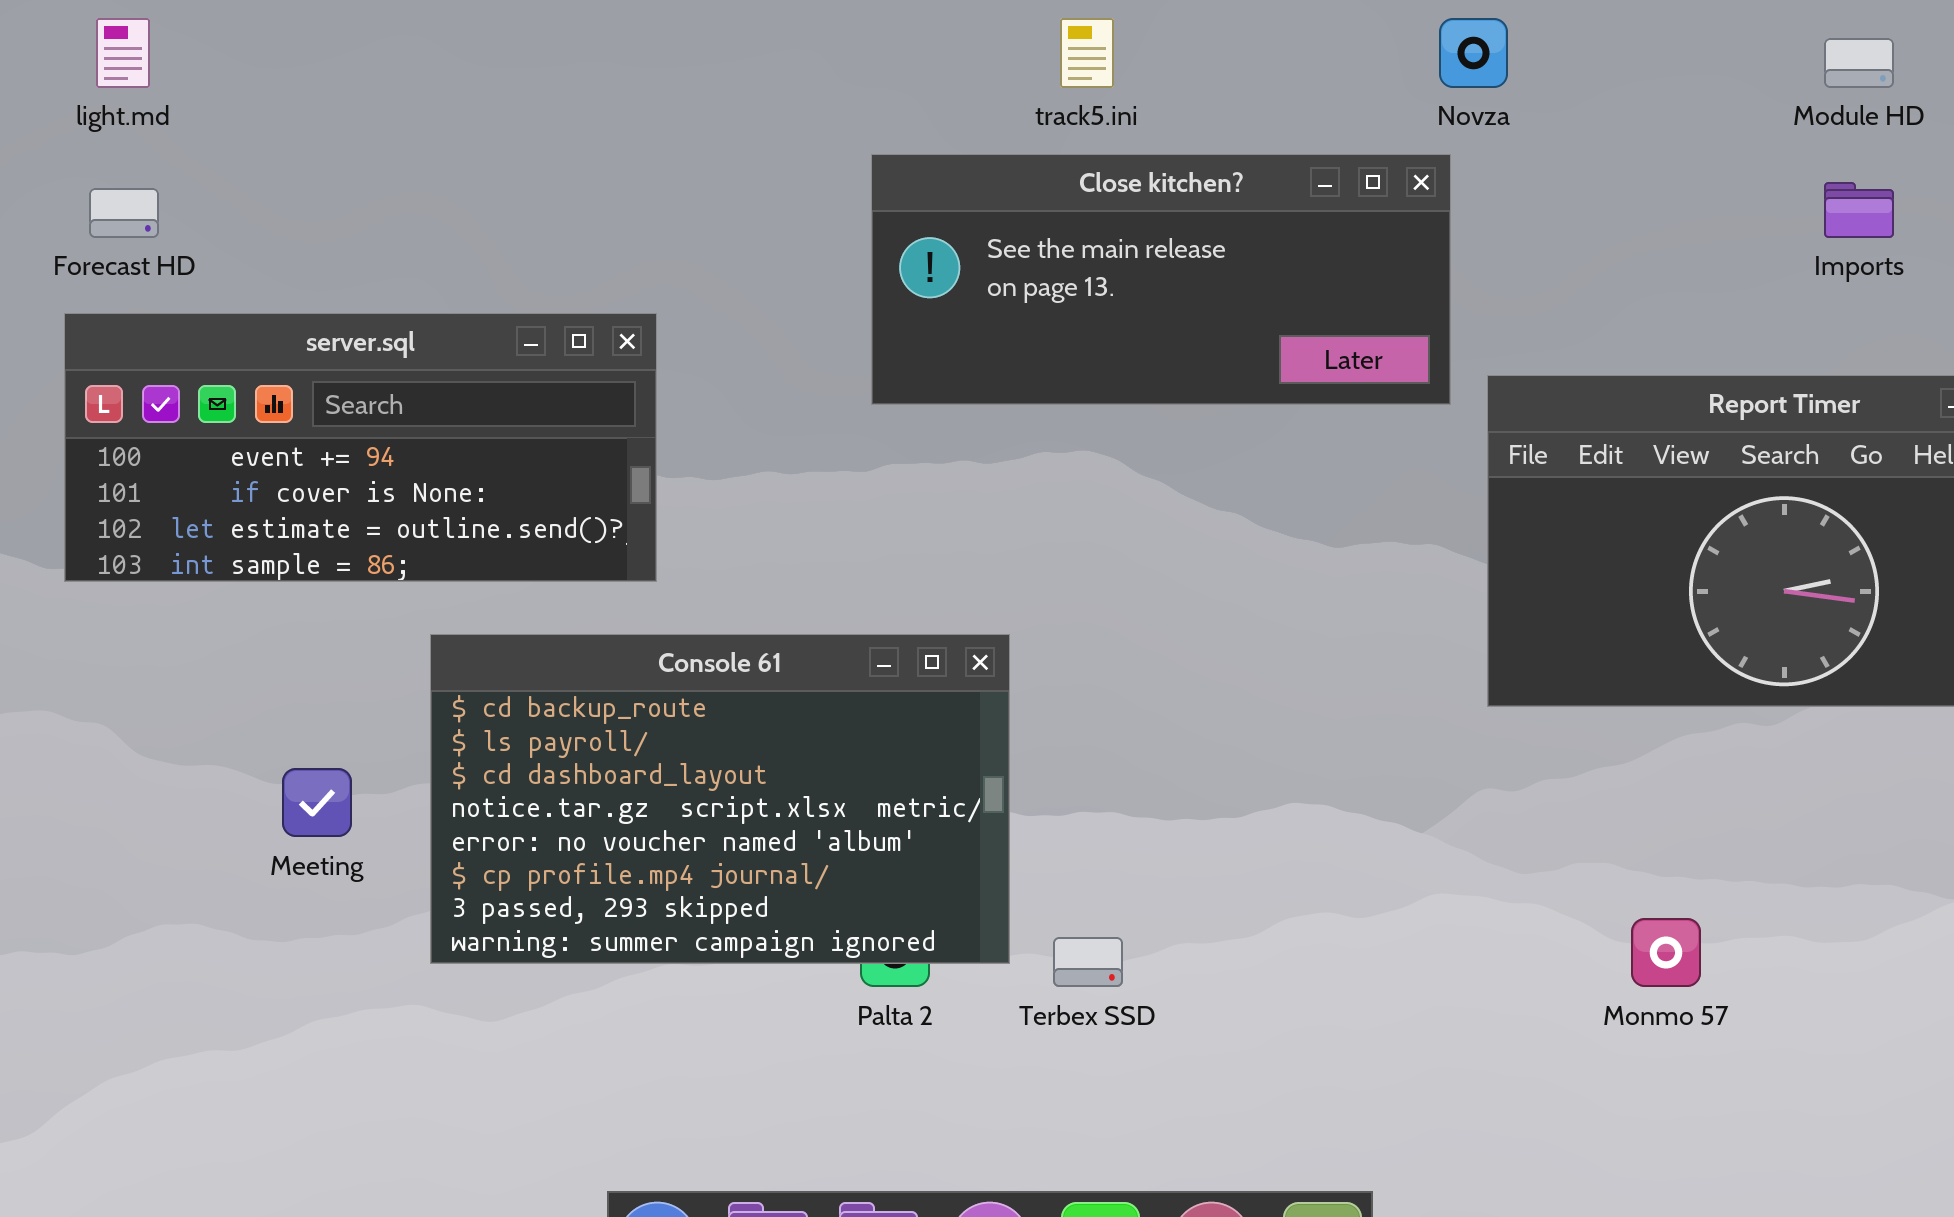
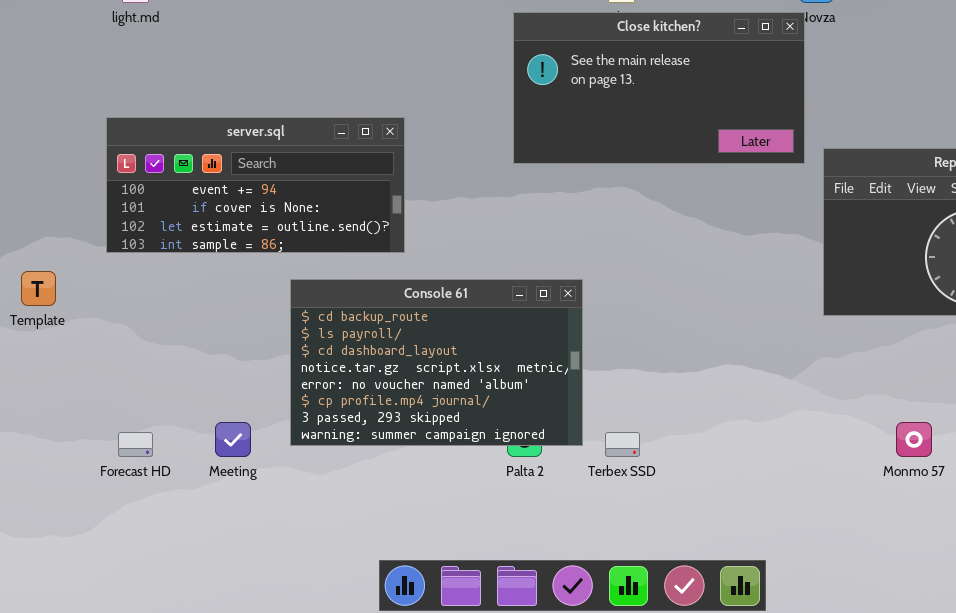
Close kitchen?: [871,154,1451,405] -> [513,12,805,164], resized
Forecast HD: [89,188,159,238] -> [118,432,153,457], moved
Meeting: [282,768,352,837] -> [215,422,251,457], moved

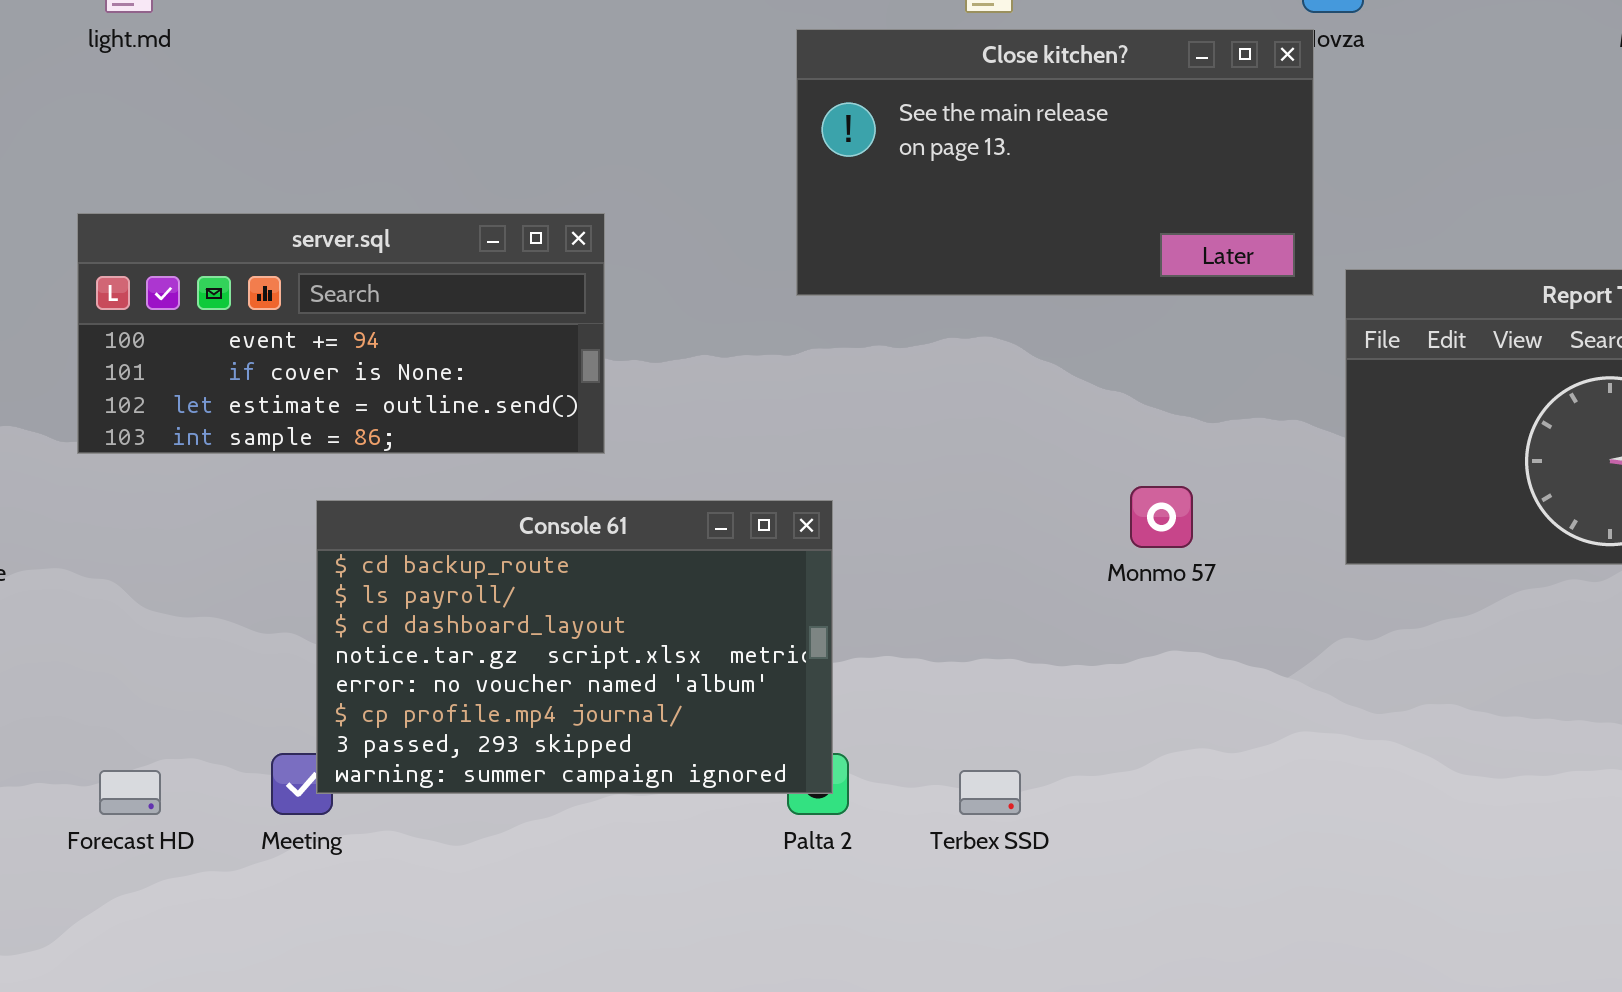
Console 61: [290,279,583,446] -> [316,500,833,794], moved
Monmo 57: [896,422,932,457] -> [1130,486,1193,548], moved

